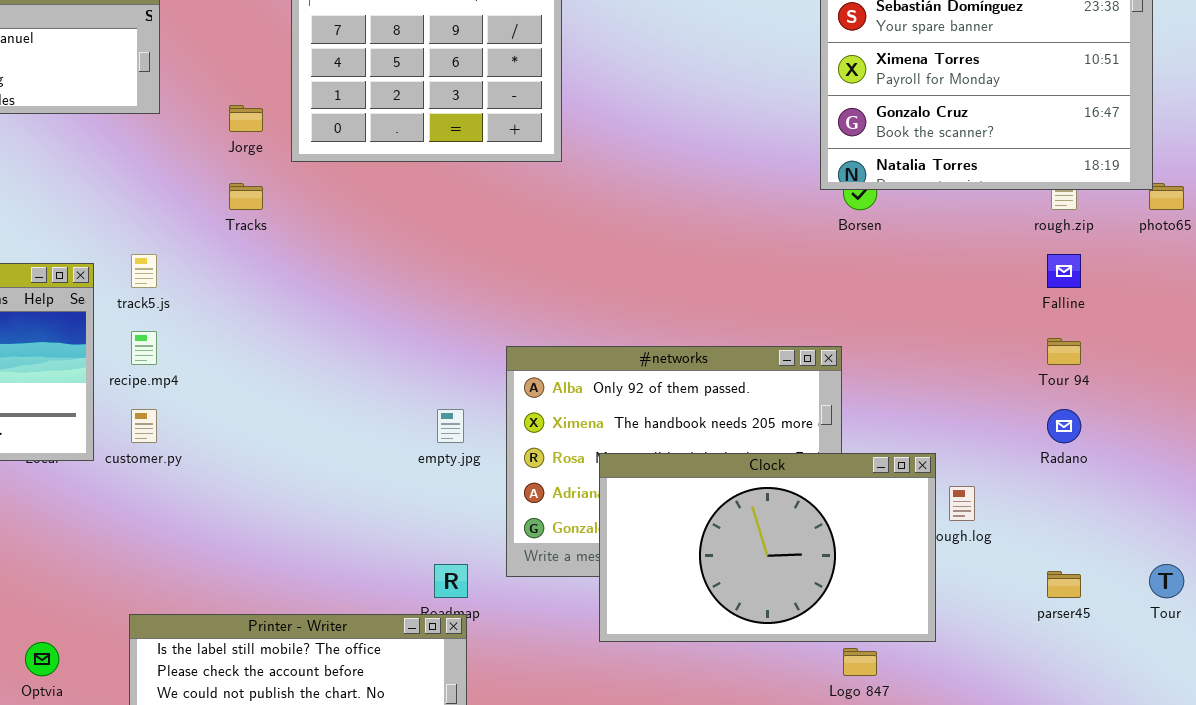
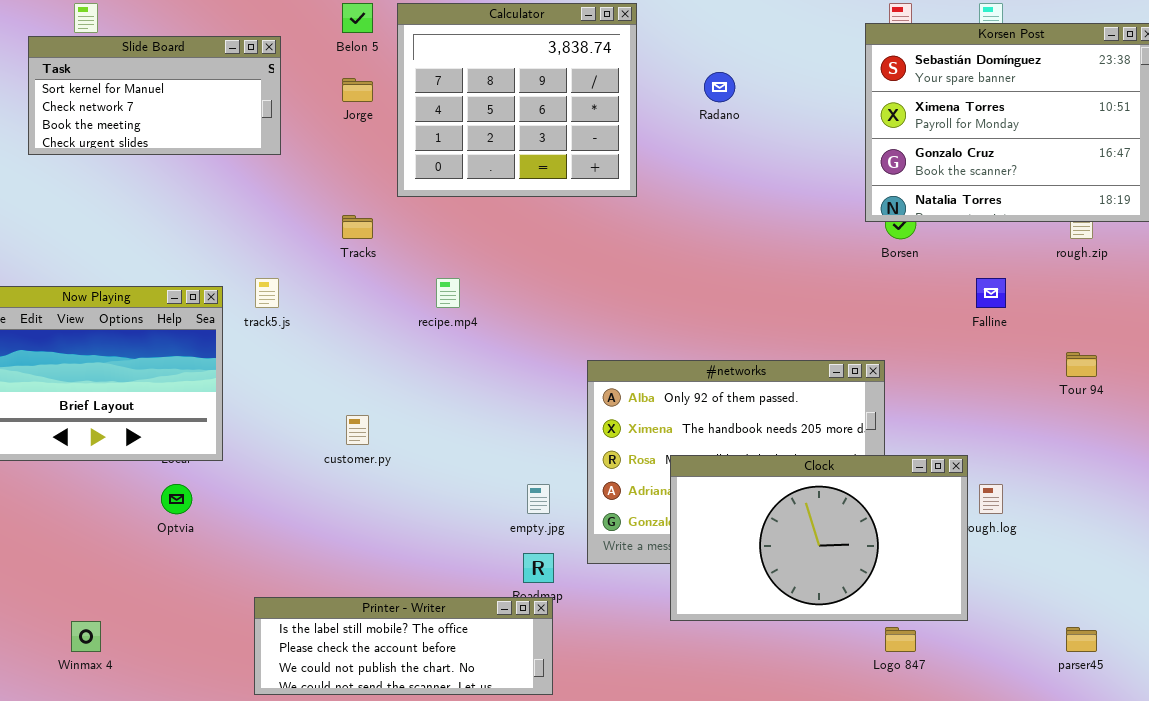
Jorge: [229,105,263,132] -> [342,78,373,102], moved
Falline: [1047,254,1081,288] -> [976,278,1006,308], moved
recipe.mp4: [131,331,157,365] -> [436,278,460,308], moved
customer.py: [131,409,157,443] -> [346,415,369,445], moved
empty.jpg: [437,409,464,443] -> [527,484,550,514], moved
Radano: [1047,409,1081,443] -> [704,72,735,102], moved
parser45: [1047,571,1081,598] -> [1066,627,1097,652], moved
Optvia: [25,642,59,676] -> [161,484,192,514], moved

